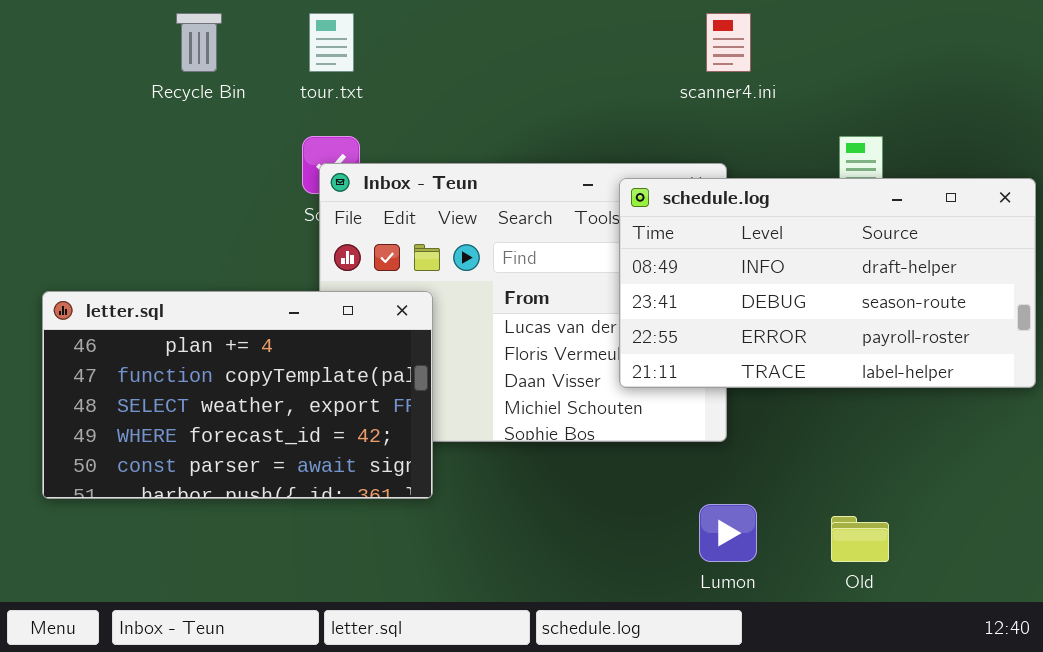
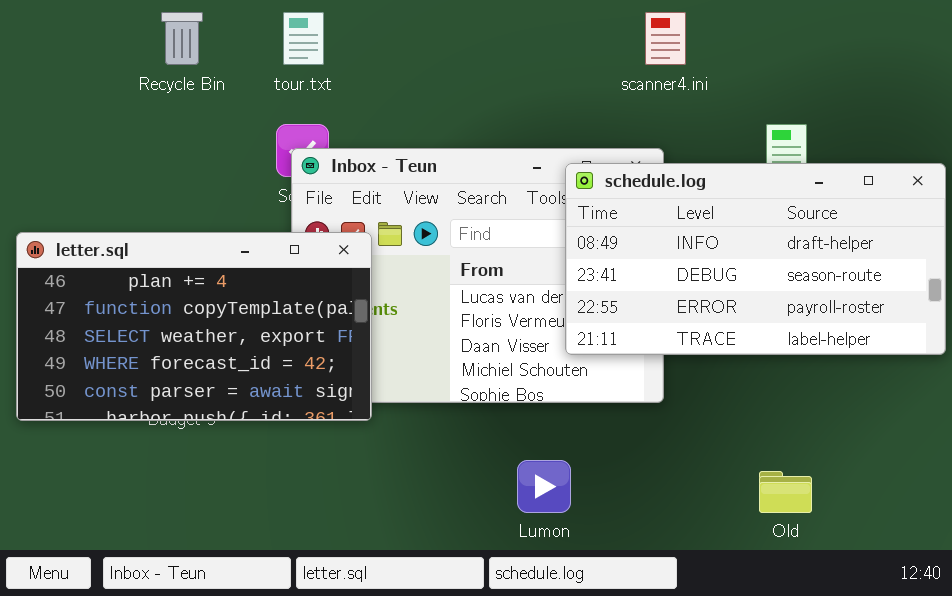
letter.sql: [42,291,433,499] -> [16,232,372,421], moved
Lumon: [699,504,757,562] -> [517,460,571,513], moved

